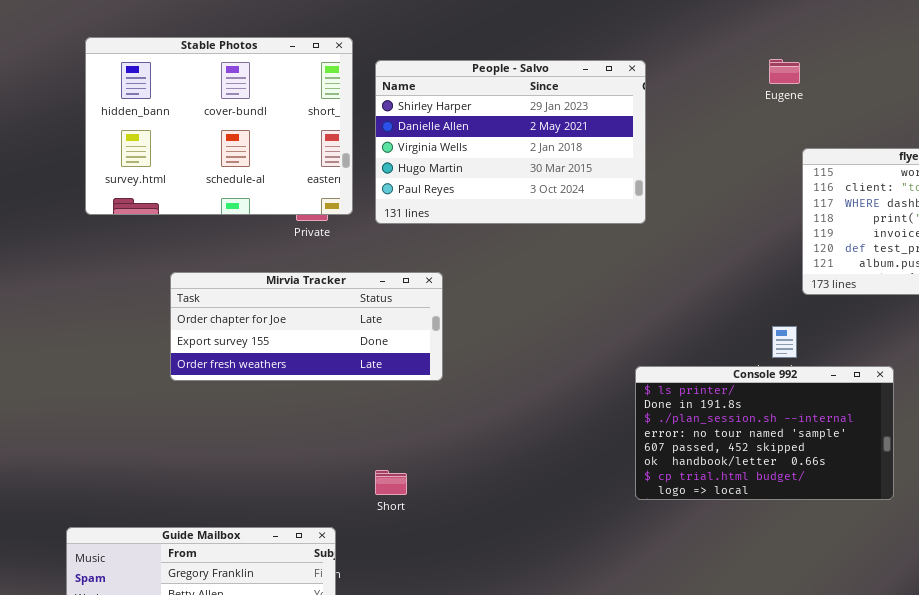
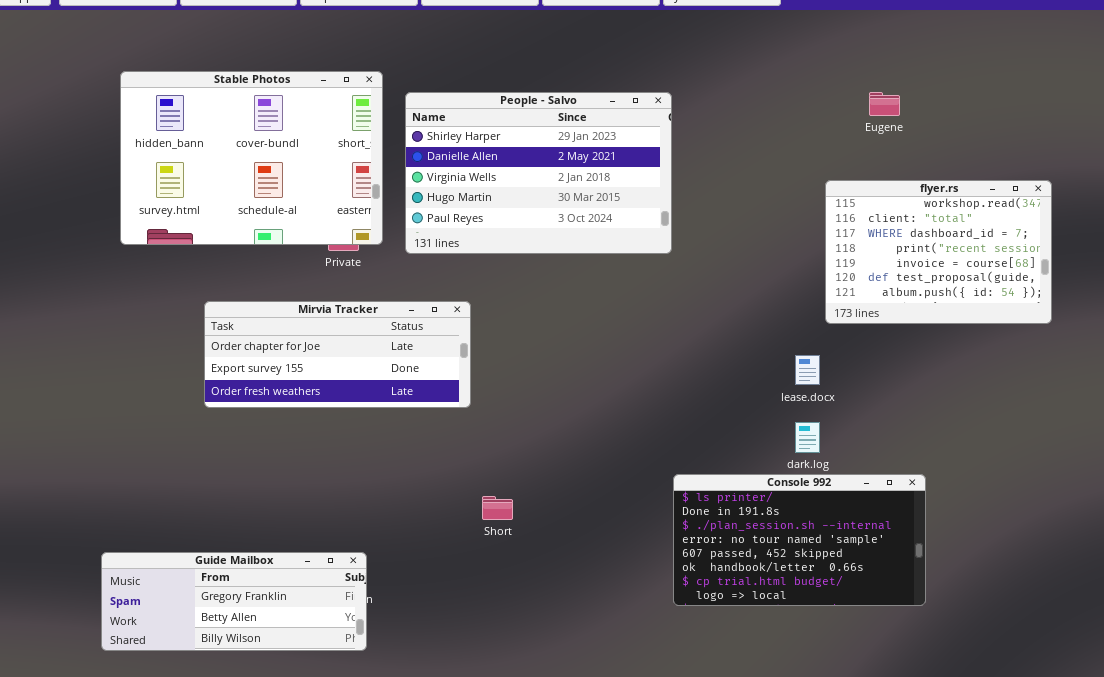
Eugene: [769,59,800,84] -> [869,92,900,116], moved
Console 992: [635,366,894,500] -> [673,474,926,606], moved
Short: [375,470,407,495] -> [482,496,513,520], moved

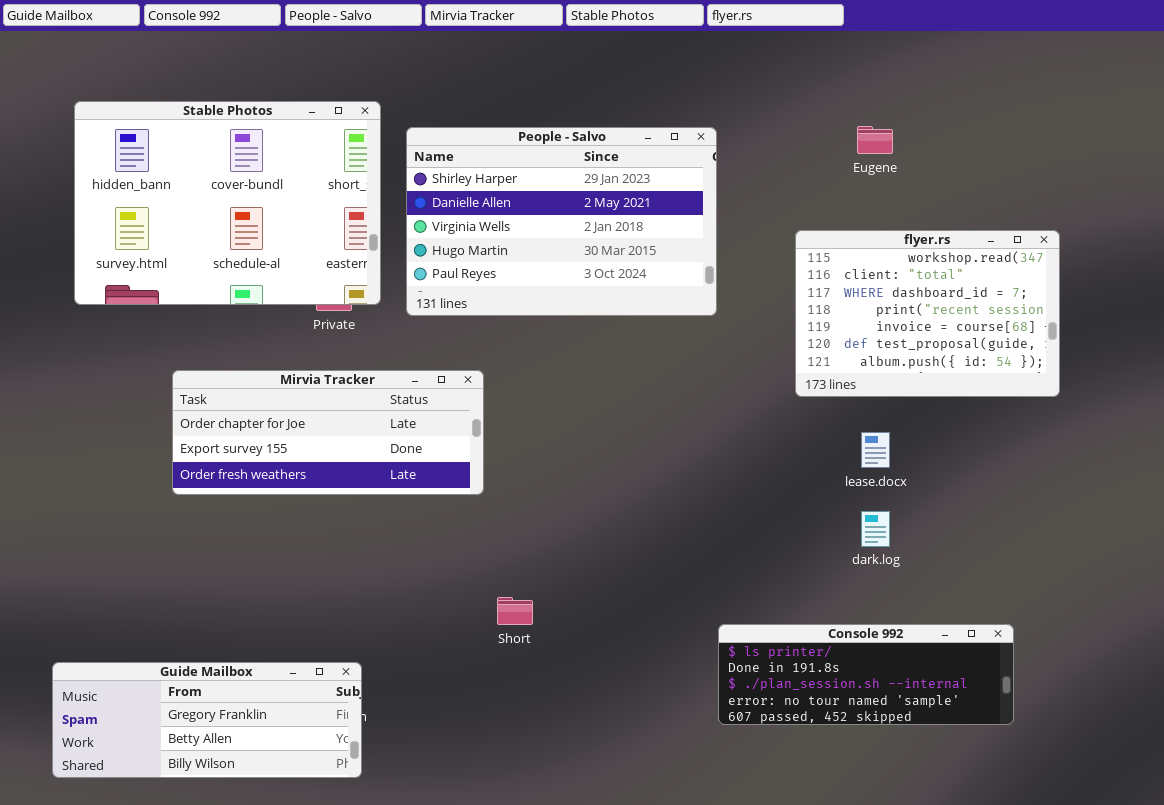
Eugene: [869,92,900,116] -> [857,126,893,154], moved
flyer.rs: [825,180,1052,324] -> [795,230,1060,397], moved
Console 992: [673,474,926,606] -> [718,624,1014,725], resized

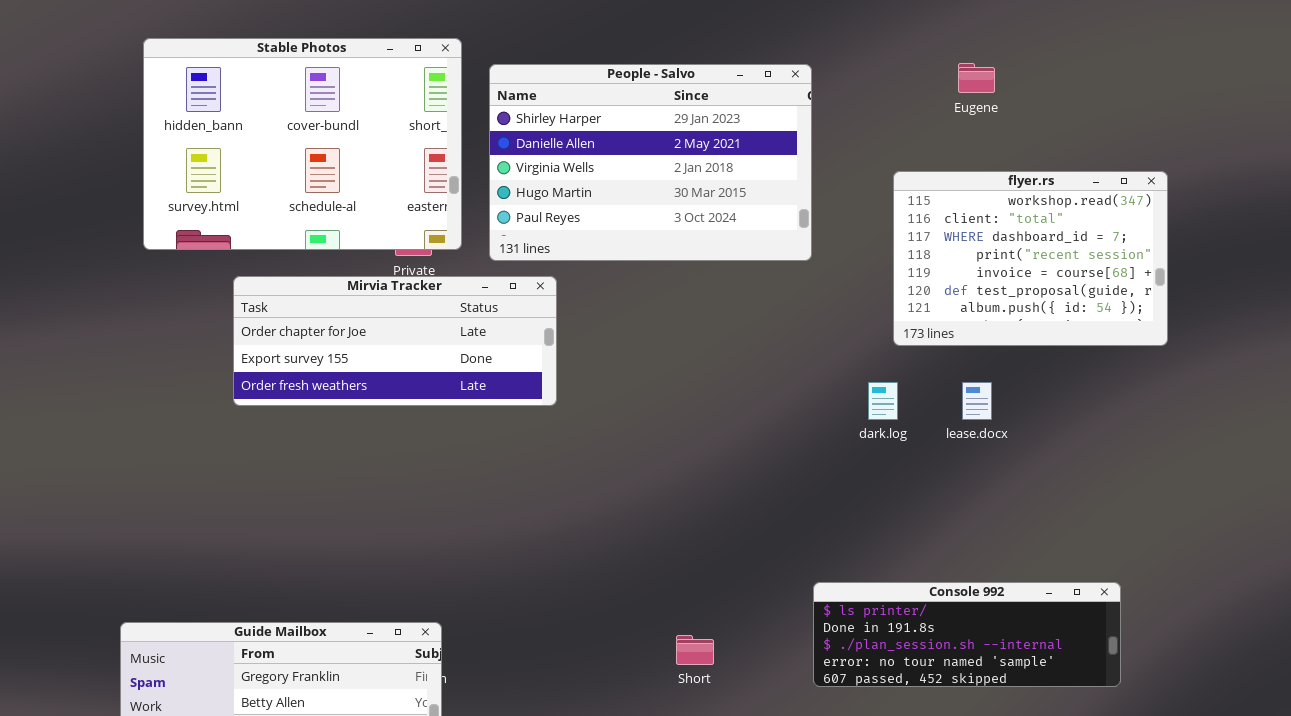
Mirvia Tracker: [172,370,484,495] -> [233,276,557,406], moved
dark.log: [861,511,890,547] -> [868,382,898,420], moved
Short: [497,597,533,625] -> [676,635,714,665], moved

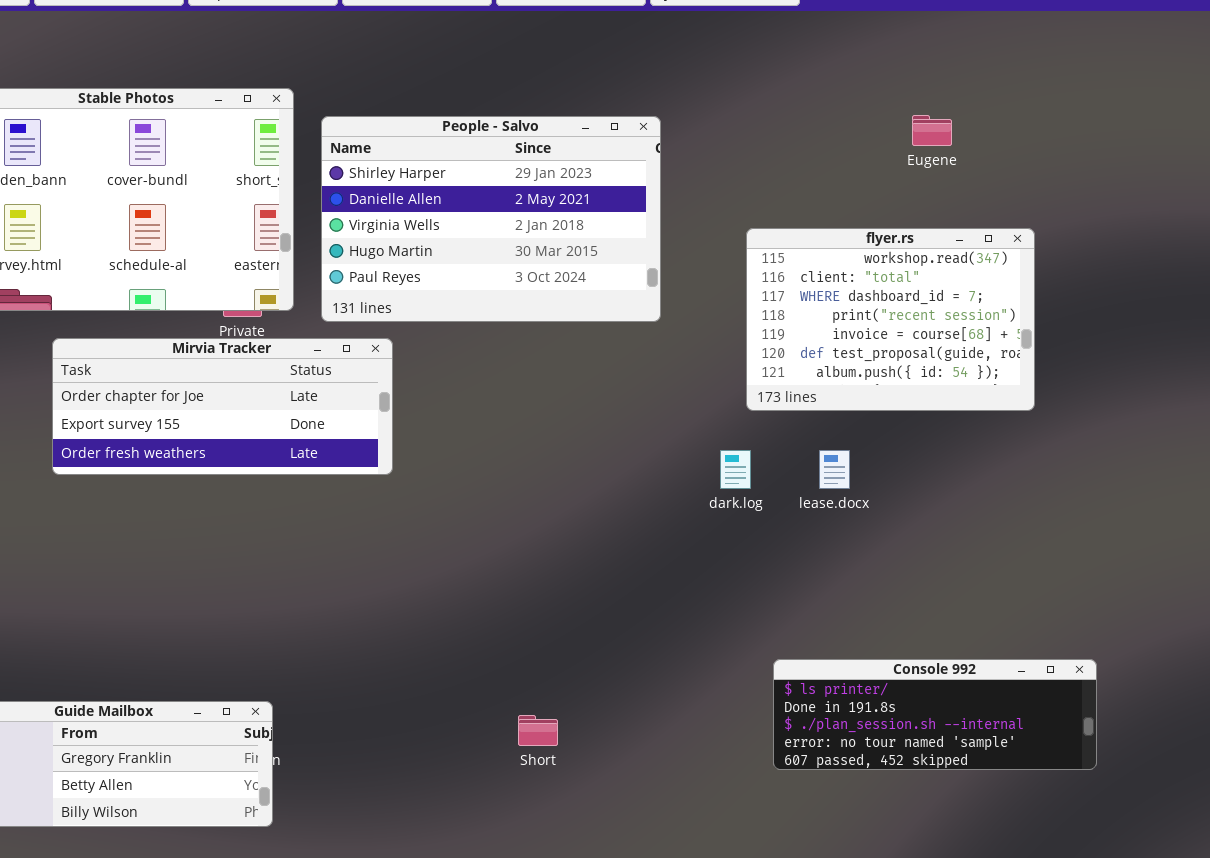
Eugene: [958,63,995,93] -> [912,115,952,146], moved
Console 992: [813,582,1121,687] -> [773,659,1097,770], moved

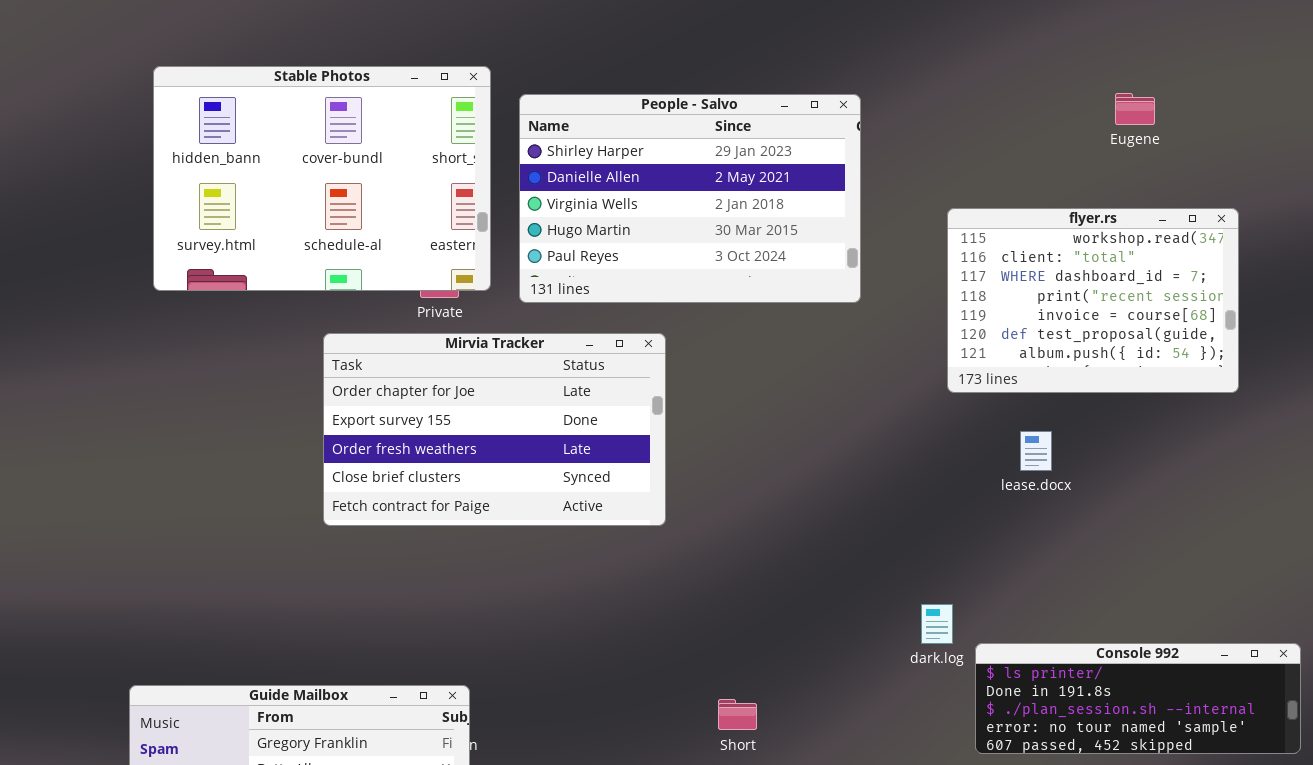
Mirvia Tracker: [52,338,393,475] -> [323,333,666,526], moved, resized
dark.log: [720,450,751,489] -> [921,604,953,644], moved

